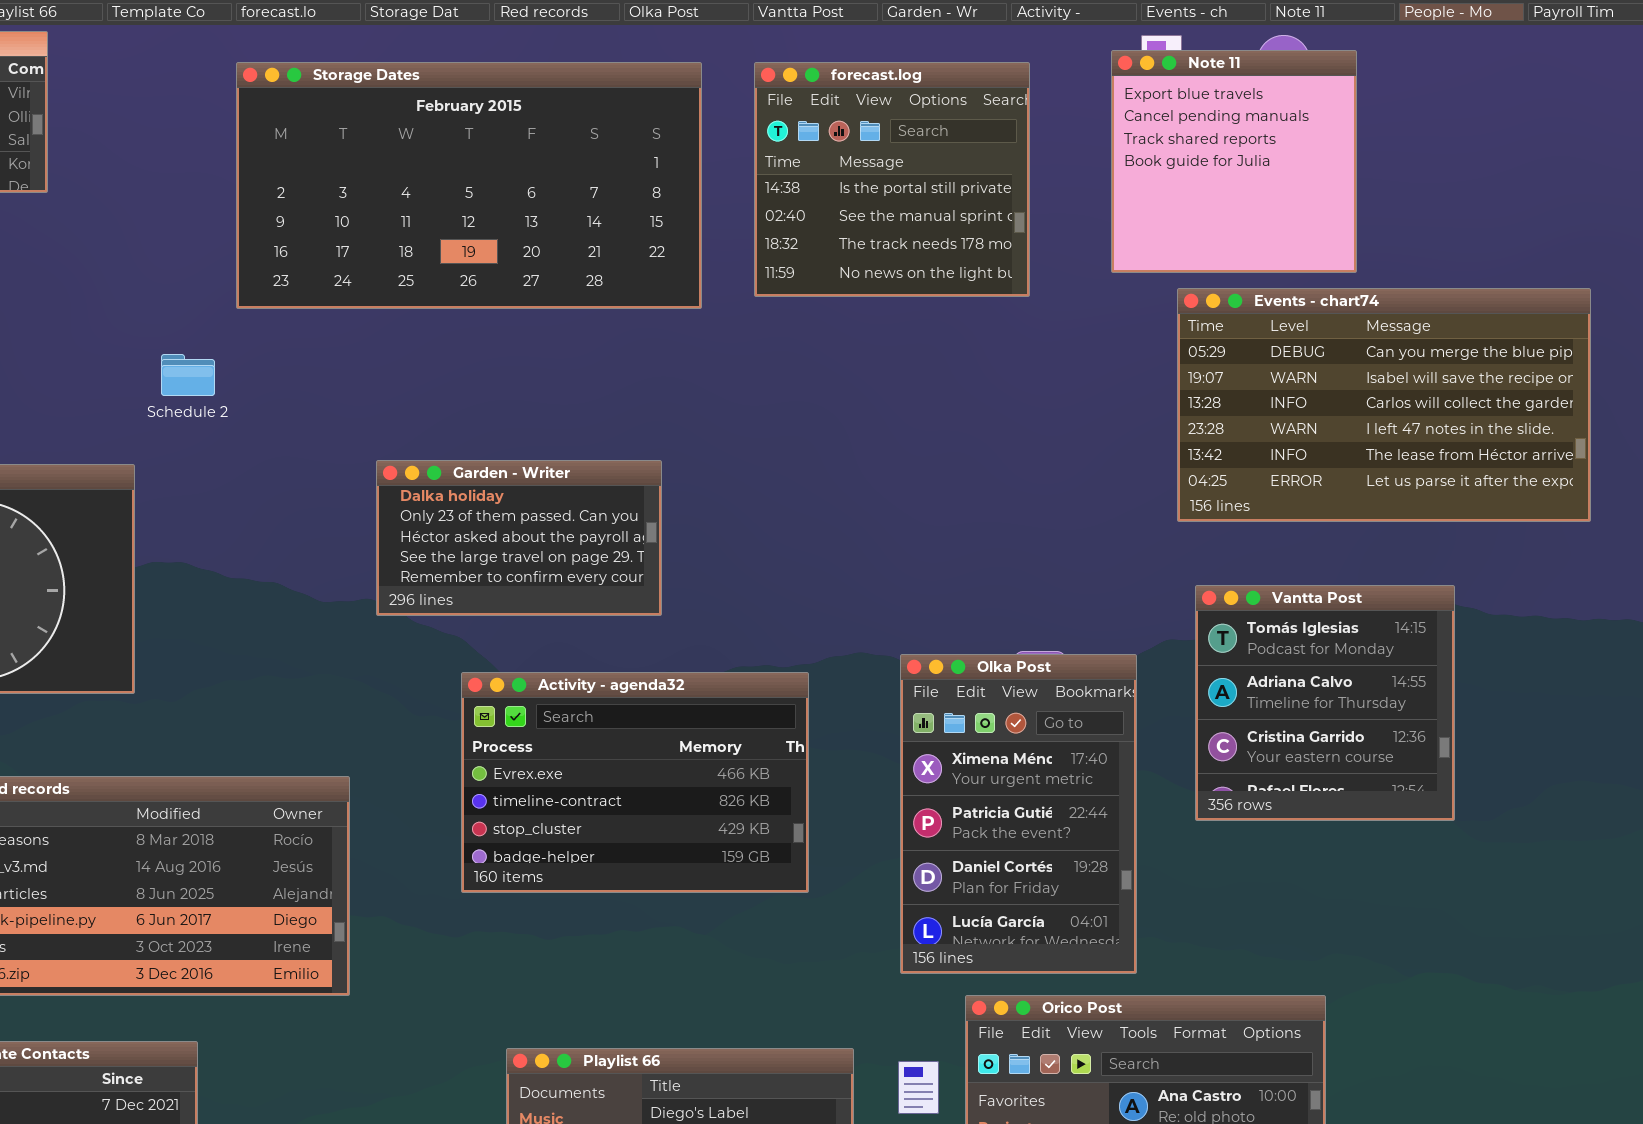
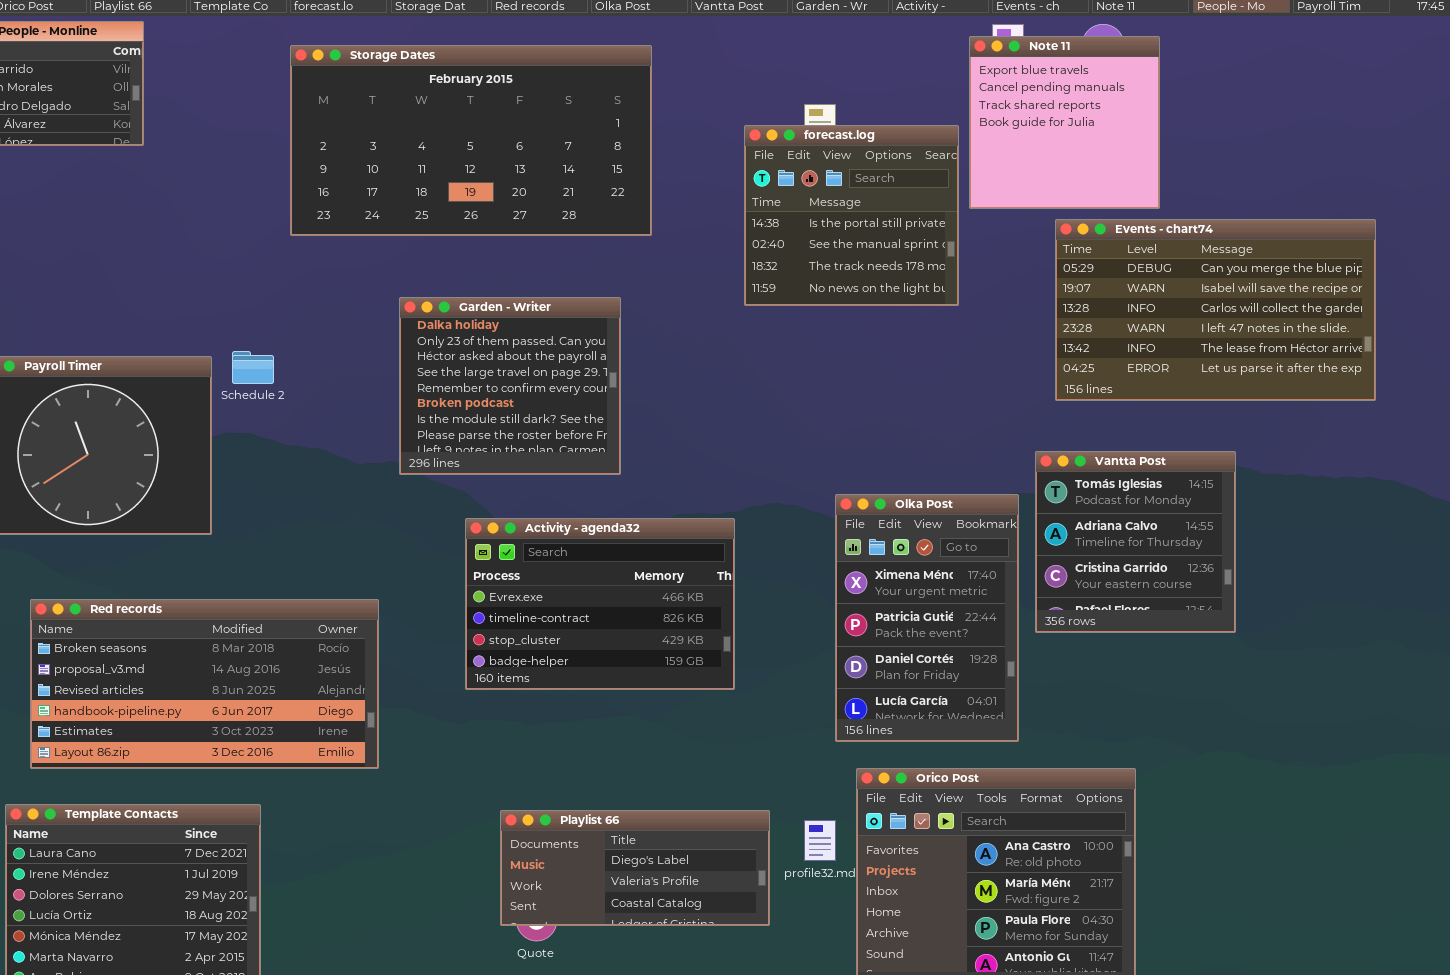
forecast.log: [754,62,1030,297] -> [744,125,959,306], moved
Events - chart74: [1177,288,1591,522] -> [1055,219,1376,401], moved
Schedule 2: [161,354,215,396] -> [232,351,274,384], moved
Garden - Writer: [376,460,662,616] -> [399,297,621,475], resized
Olka Post: [900,654,1137,974] -> [835,494,1019,742], moved

